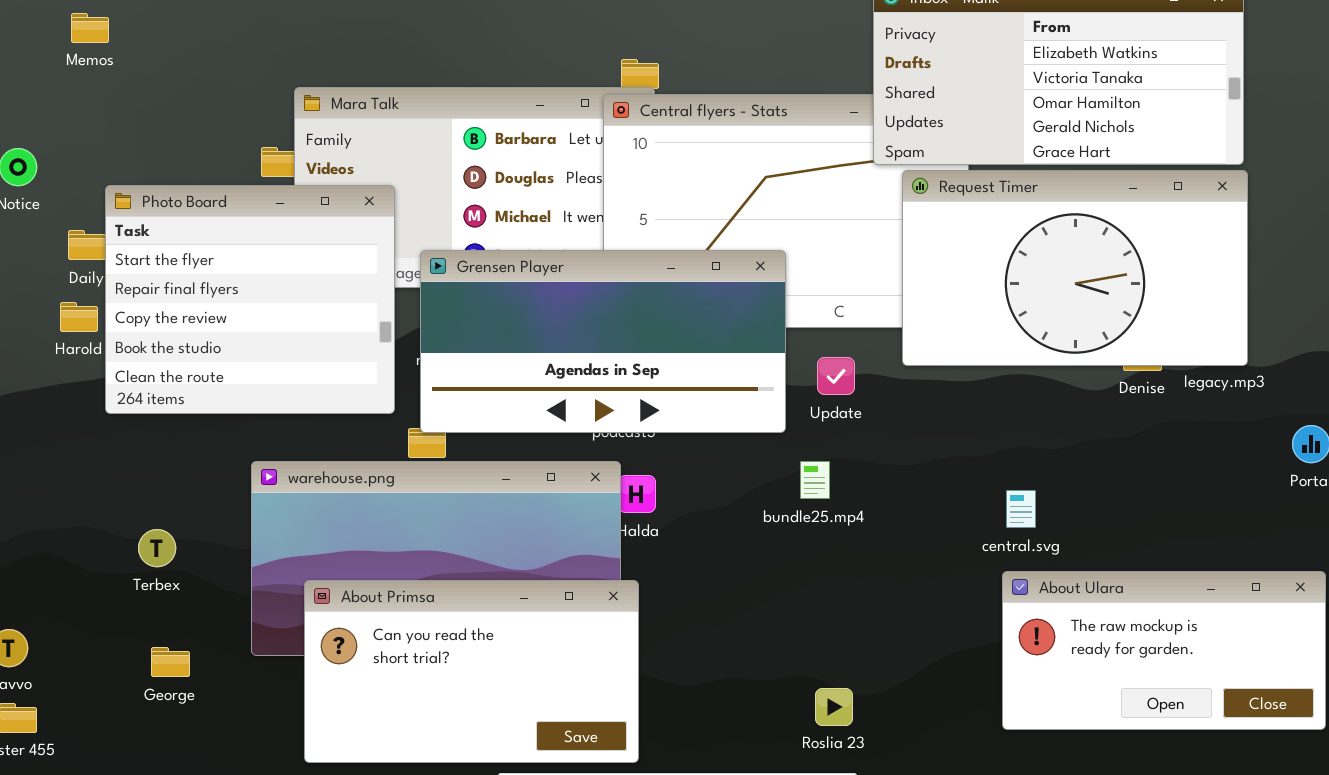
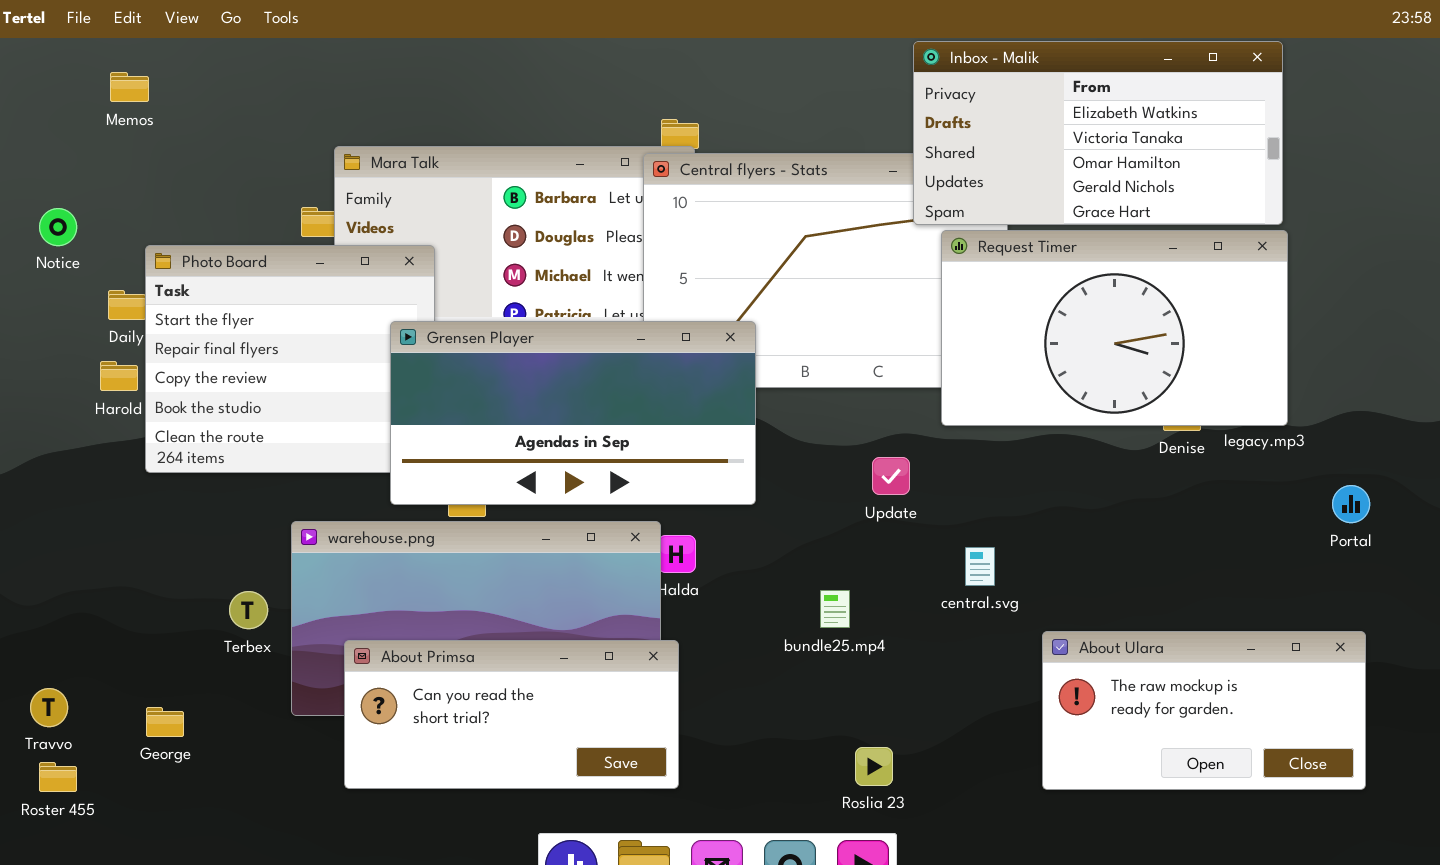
Grensen Player: [420,250,786,433] -> [390,321,756,505], moved
Update: [817,357,855,395] -> [872,457,910,495], moved
bundle25.mp4: [800,461,830,499] -> [820,590,850,628], moved
central.svg: [1006,490,1036,528] -> [965,547,995,586], moved
Terbex: [138,529,176,567] -> [229,591,268,629], moved
About Primsa: [304,580,639,763] -> [344,640,679,789], resized
George: [151,647,190,677] -> [146,707,184,737], moved

